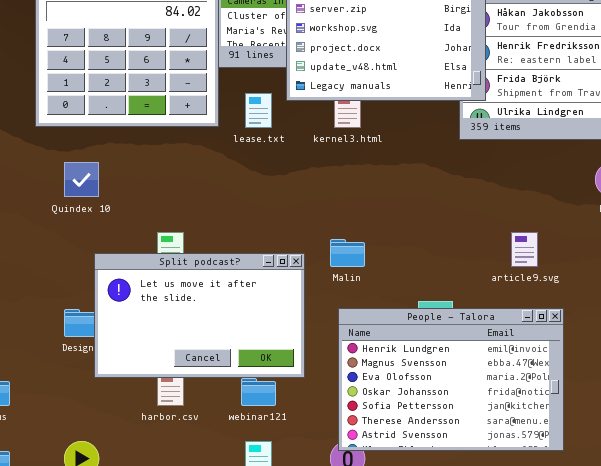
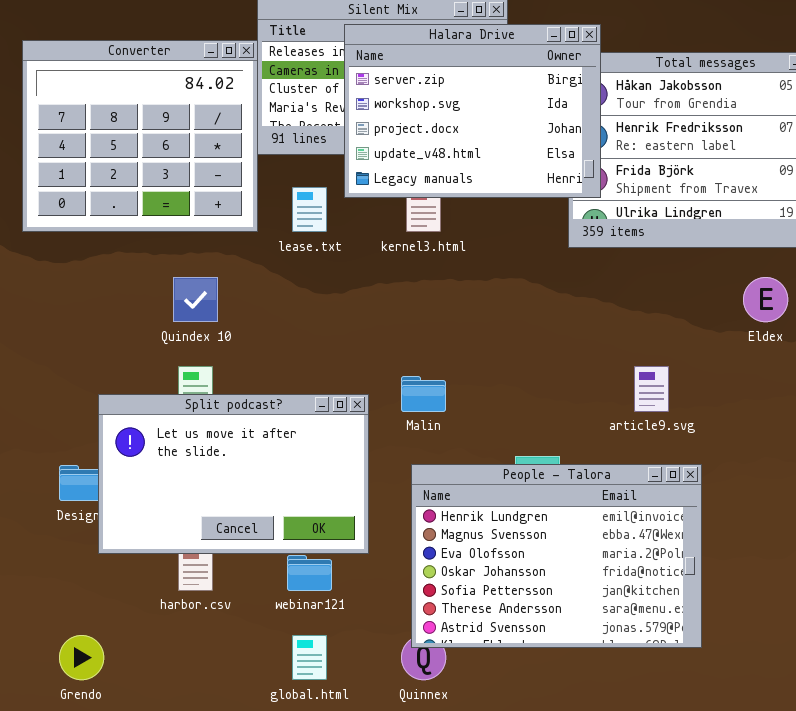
Quindex 10: [64,162,99,197] -> [173,277,218,322], moved

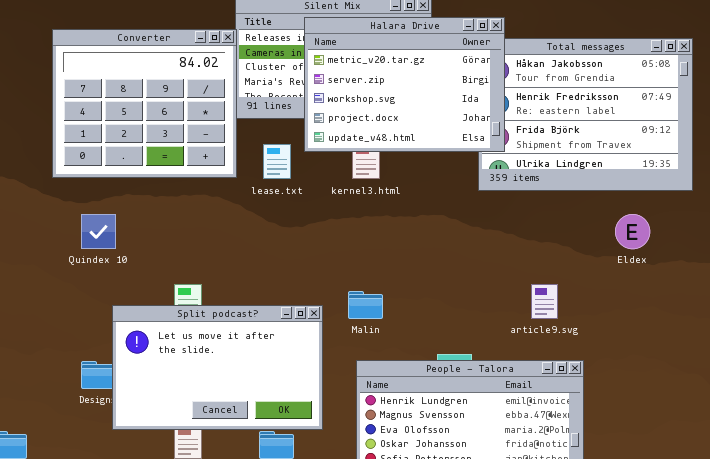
Halara Drive: [344,24,601,198] -> [304,17,505,152], scrolled up 1 row
Quindex 10: [173,277,218,322] -> [81,214,116,249], moved

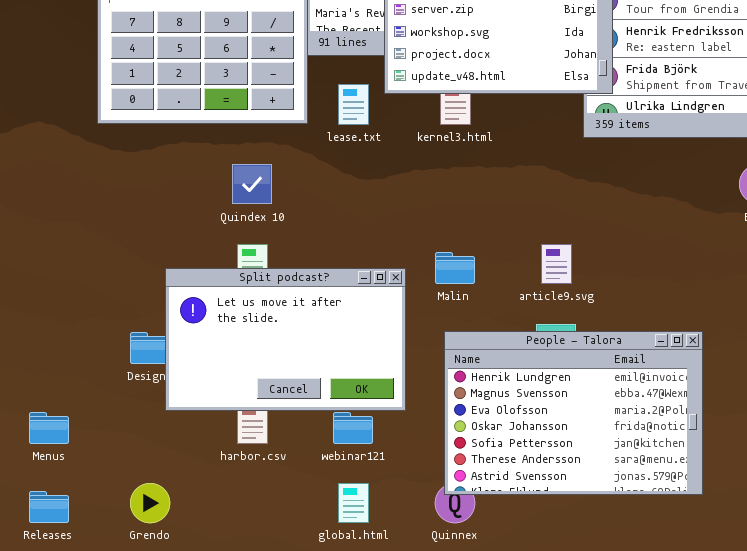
Quindex 10: [81,214,116,249] -> [232,164,272,204], moved
article9.svg: [531,284,558,319] -> [541,244,572,284], moved

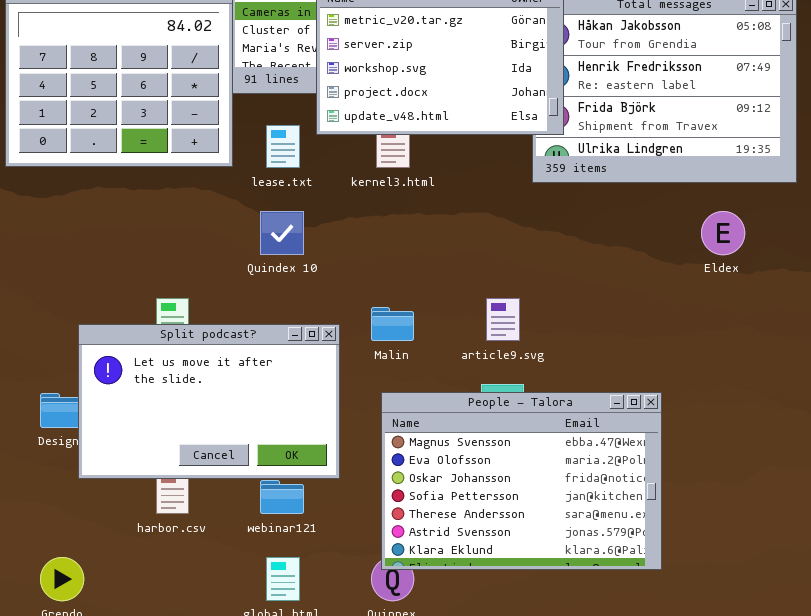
Quindex 10: [232,164,272,204] -> [260,211,304,255], moved
People - Talora: [444,331,703,495] -> [381,392,662,570], scrolled down 1 row

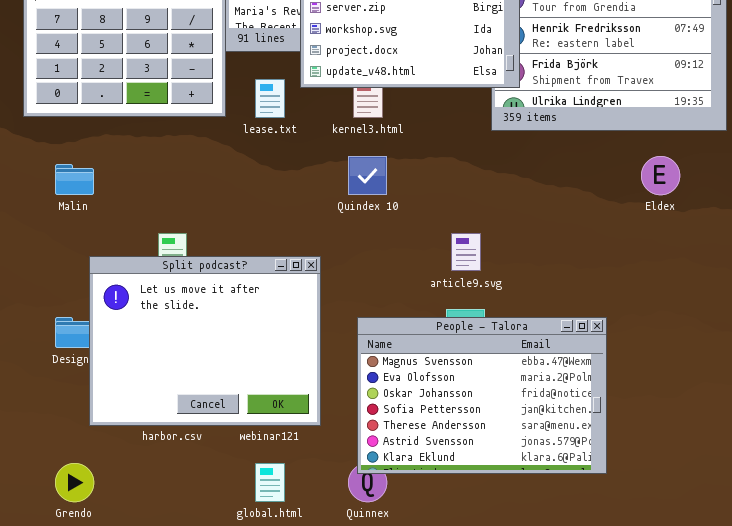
Quindex 10: [260,211,304,255] -> [348,156,387,195], moved
Malin: [371,307,414,341] -> [55,164,94,195], moved
Split podcast?: [78,324,340,479] -> [89,256,321,426], resized

